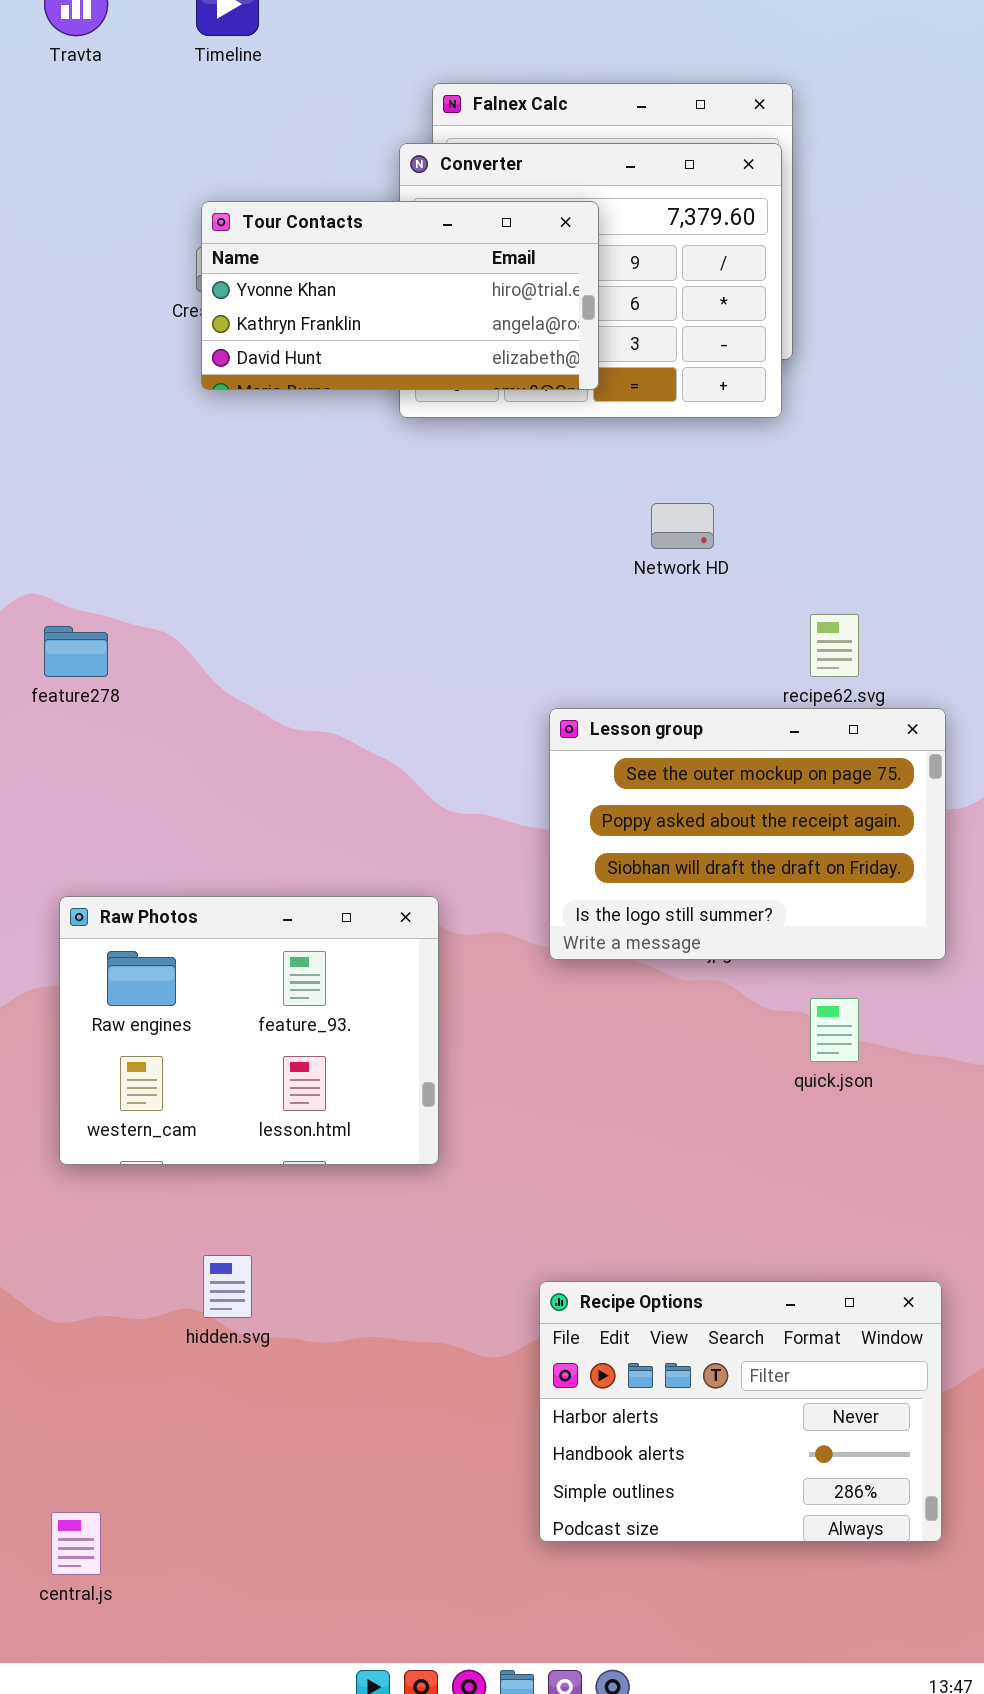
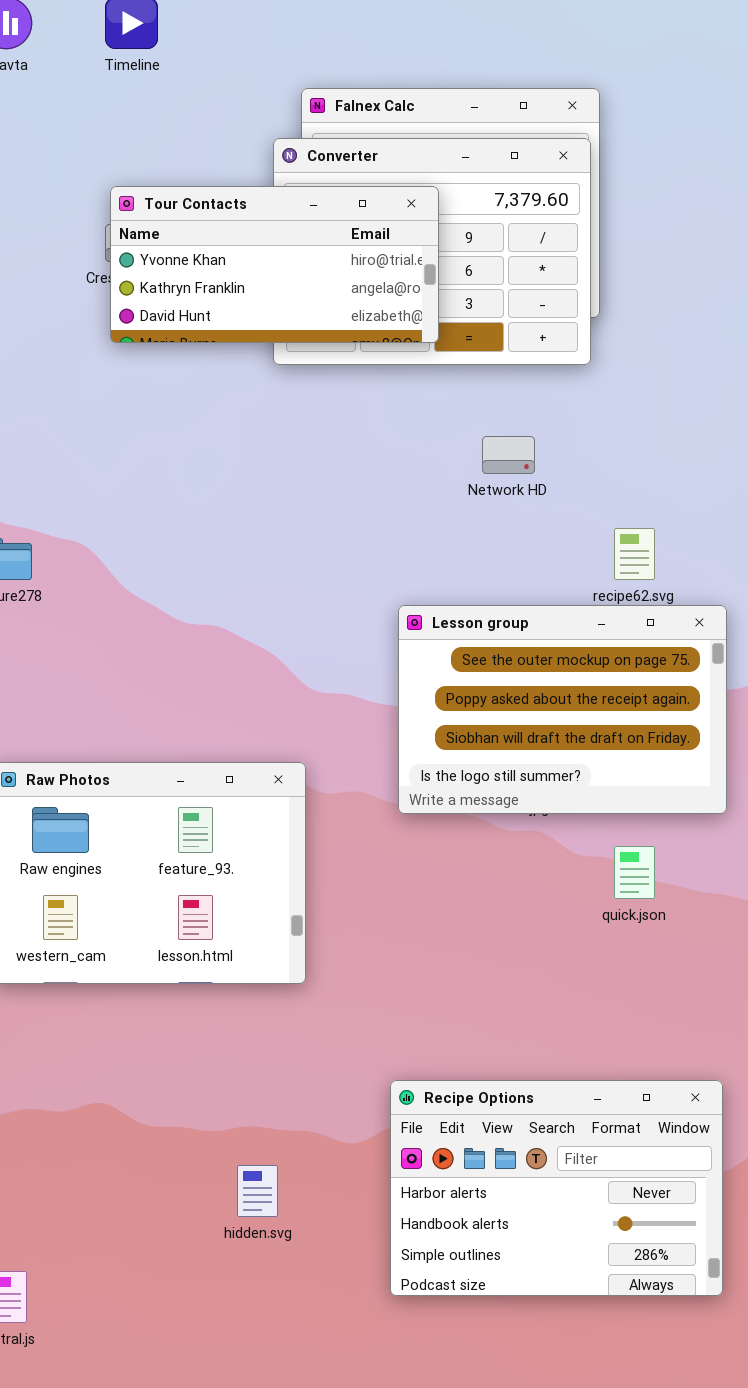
hidden.svg: [203,1255,252,1318] -> [237,1165,278,1217], moved

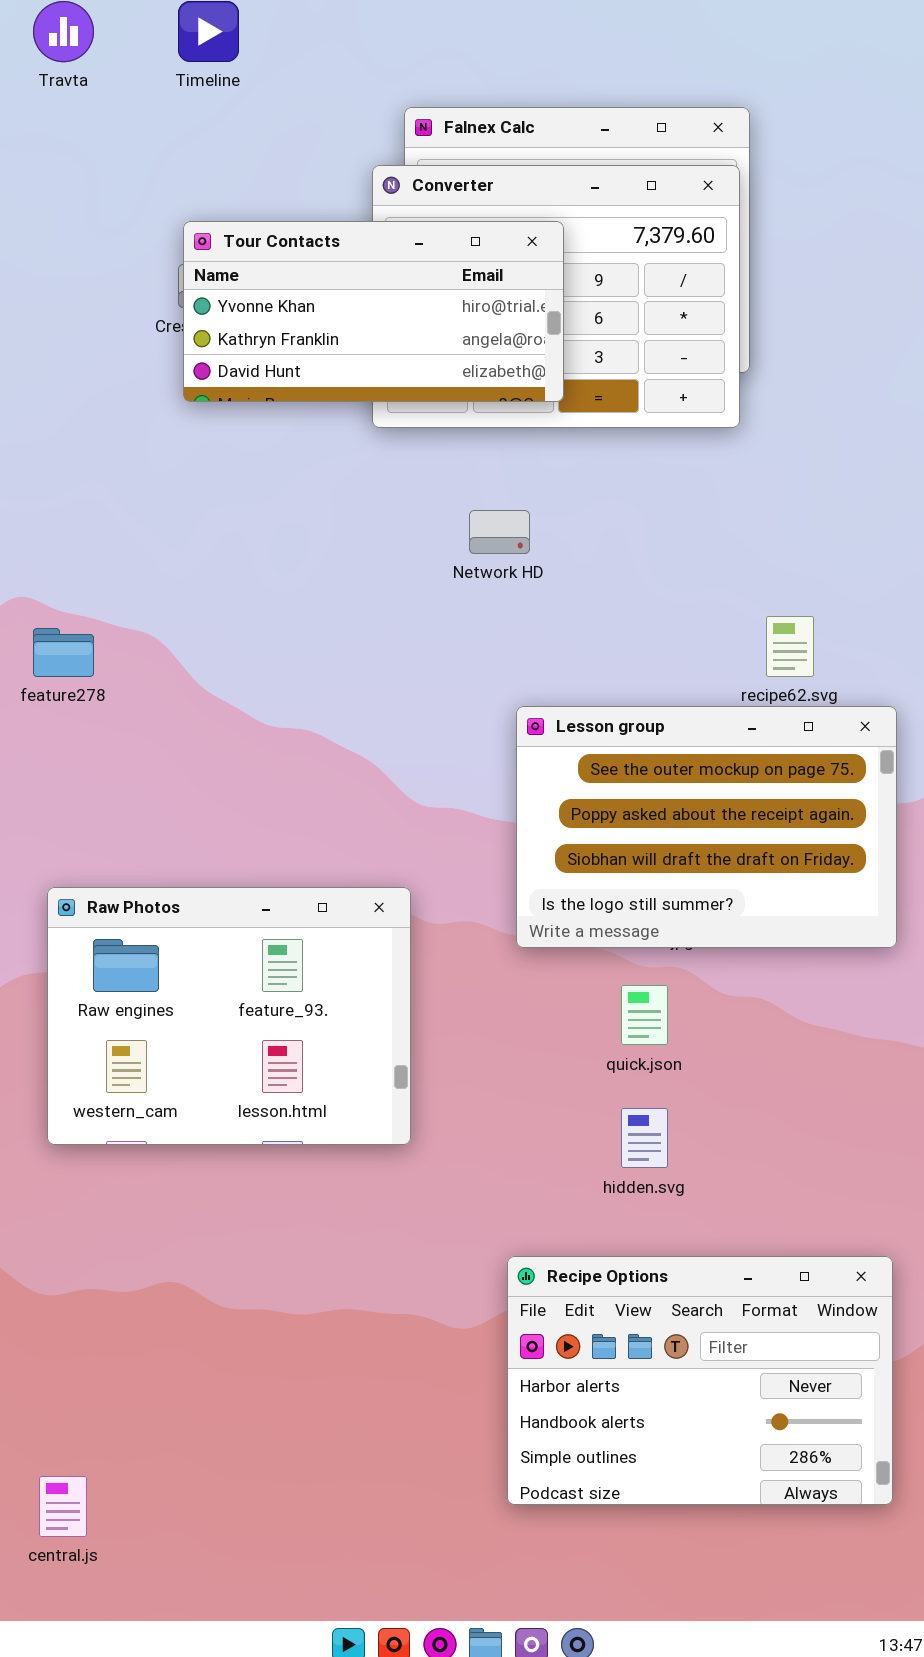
Network HD: [482,436,535,474] -> [469,510,530,554], moved
quick.json: [614,846,655,899] -> [621,985,668,1045], moved
hidden.svg: [237,1165,278,1217] -> [621,1108,668,1168], moved

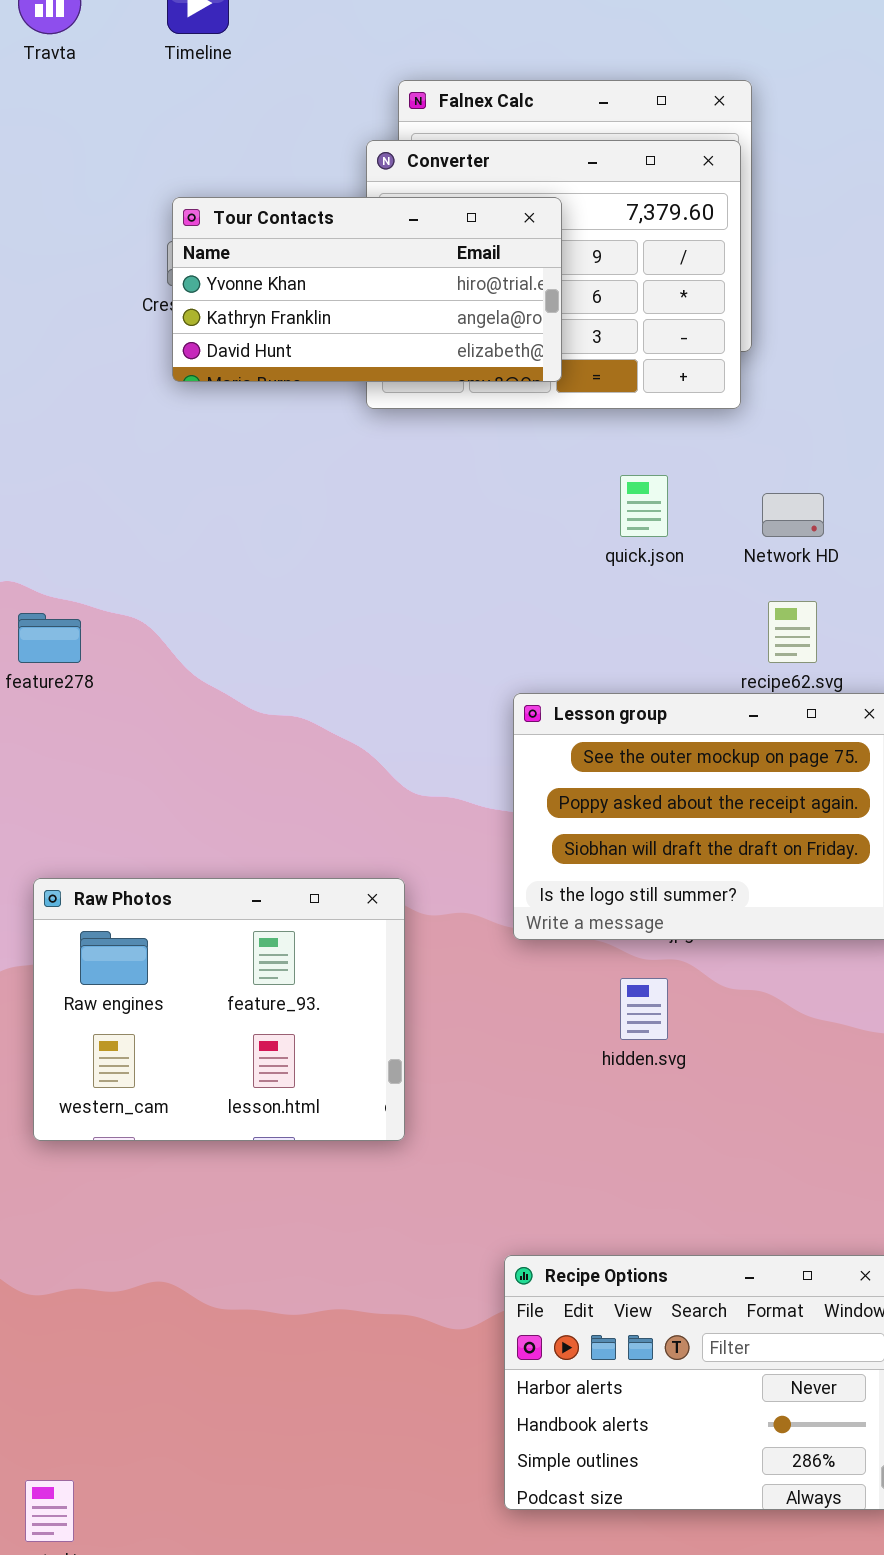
Network HD: [469,510,530,554] -> [762,493,824,537], moved
quick.json: [621,985,668,1045] -> [620,475,668,537], moved
hidden.svg: [621,1108,668,1168] -> [620,978,668,1040], moved

